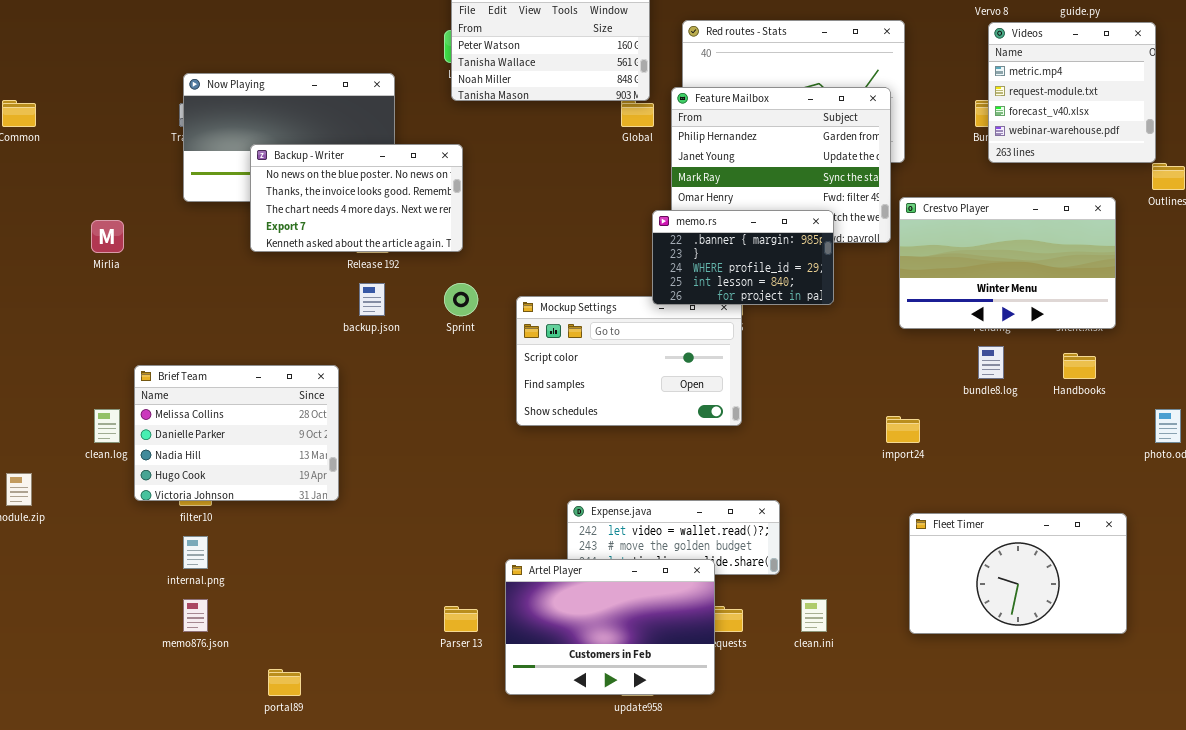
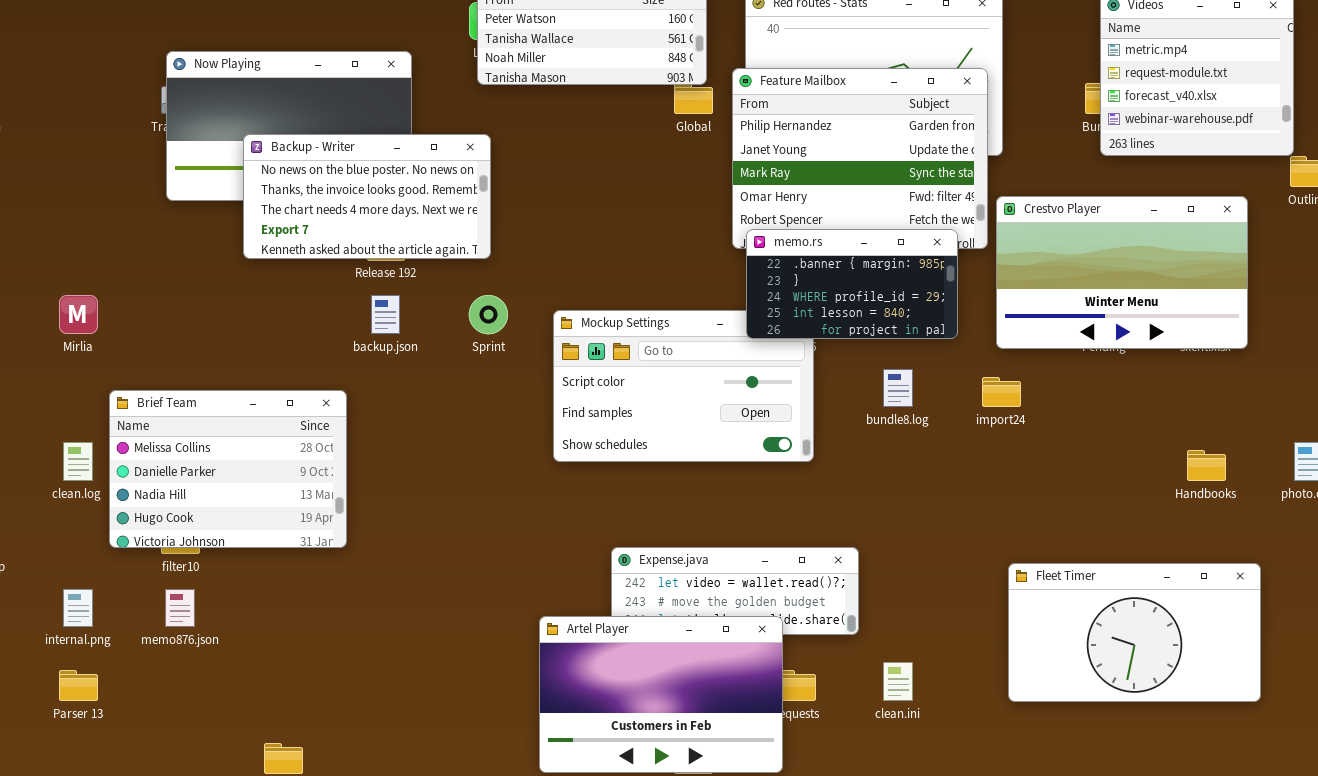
memo.rs: [652,210,834,305] -> [746,229,958,339], moved
Mirlia: [91,220,124,253] -> [59,295,98,334], moved
bundle8.log: [978,346,1004,379] -> [883,369,913,407], moved
Handbooks: [1063,353,1096,379] -> [1187,450,1226,481], moved
import24: [886,416,920,443] -> [982,377,1021,407], moved
internal.png: [183,536,208,569] -> [63,589,93,627], moved
memo876.json: [183,599,208,632] -> [165,589,195,627], moved
Parser 13: [444,606,478,632] -> [59,670,98,701], moved

